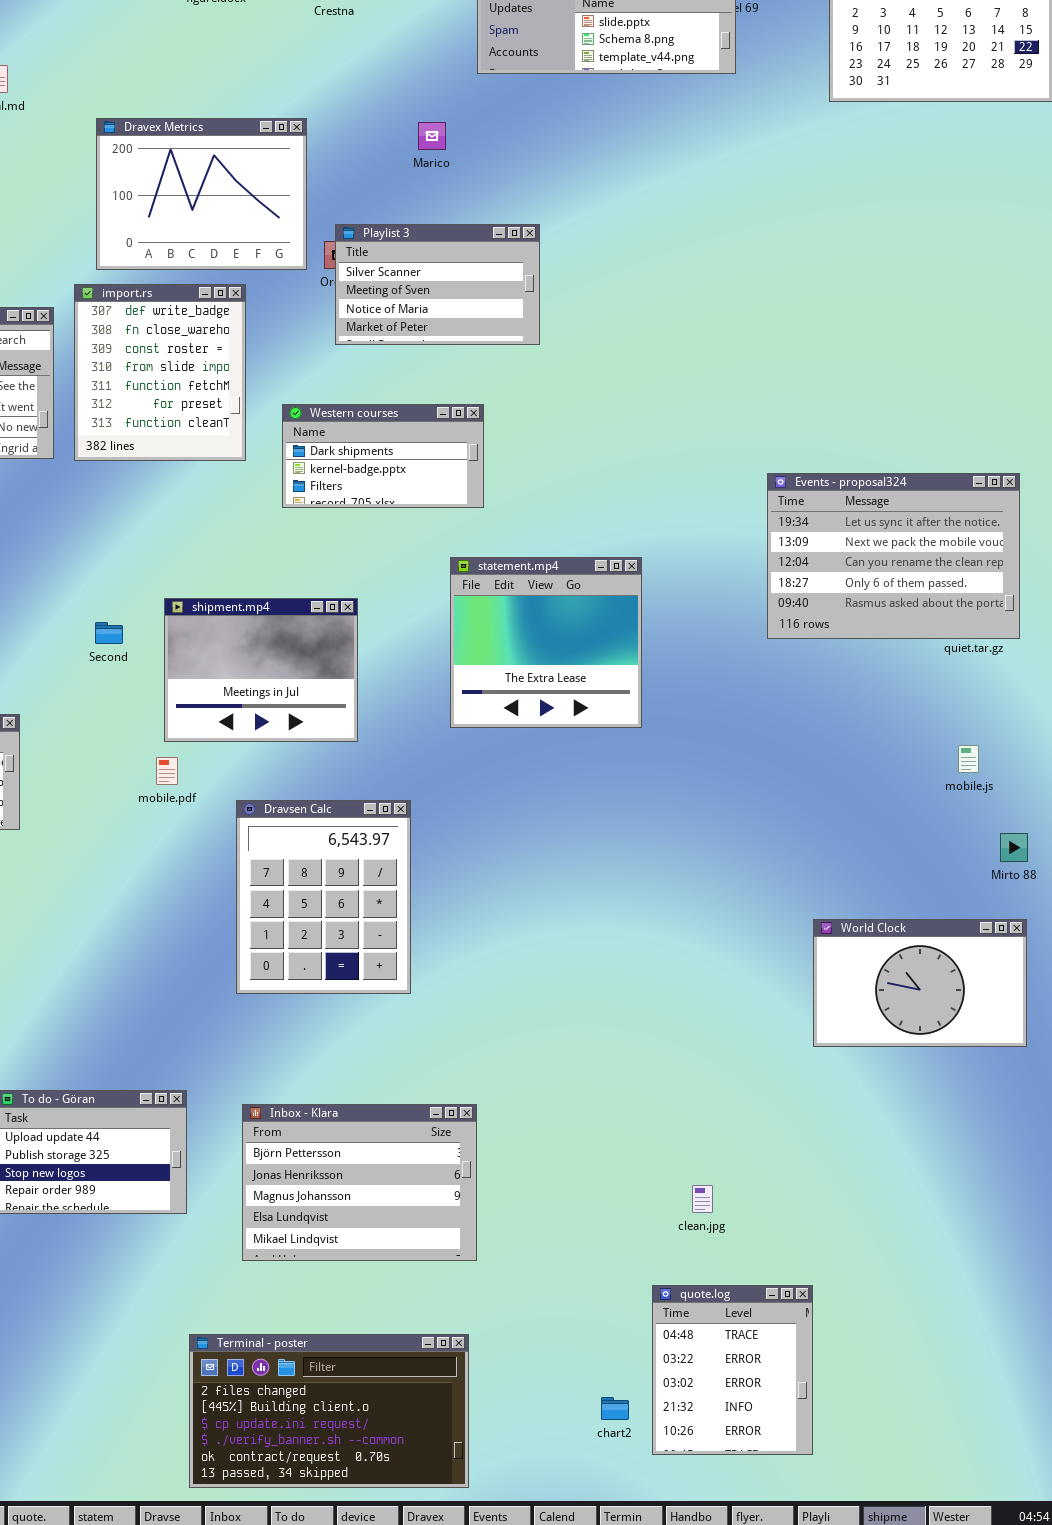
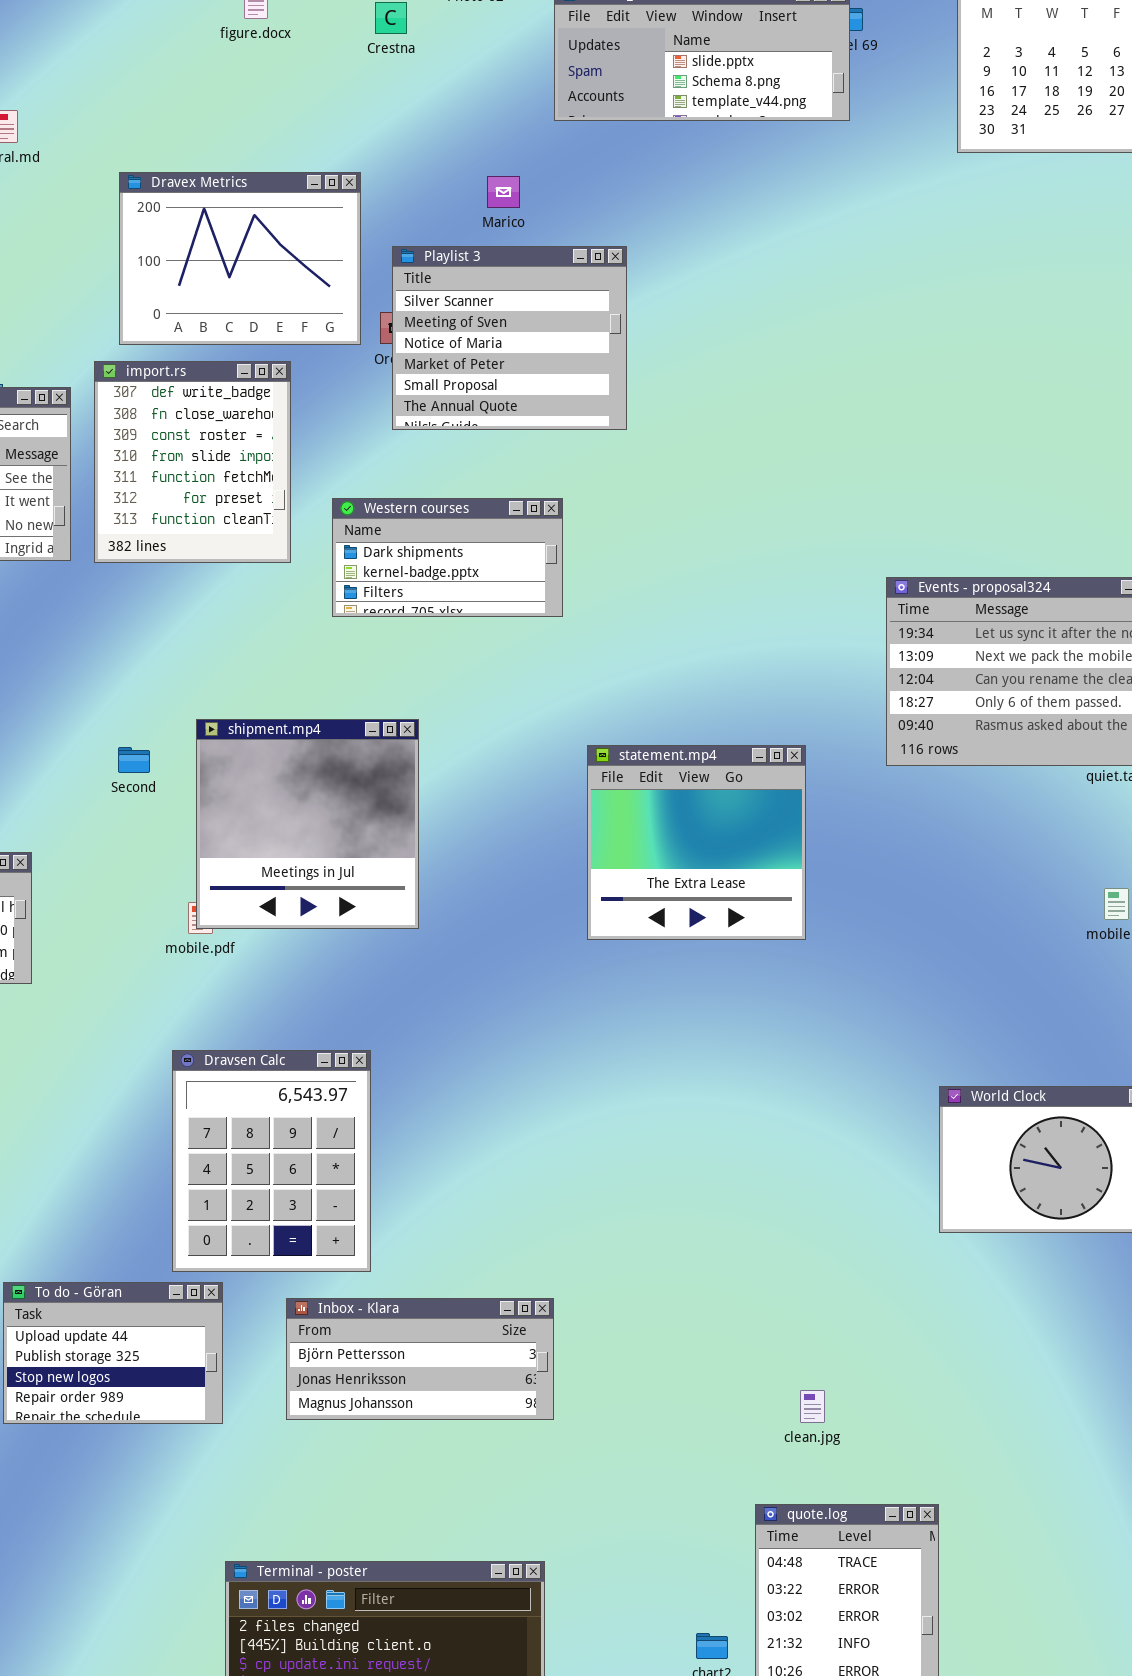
Playlist 3: [335,224,540,345] -> [392,246,627,430], resized
statement.mp4: [450,557,642,728] -> [587,745,806,940], moved
shipment.mp4: [164,598,358,742] -> [196,719,419,929], resized
Dravsen Calc: [236,800,411,994] -> [172,1050,371,1272], moved
Inbox - Klara: [242,1104,477,1261] -> [286,1298,554,1420], resized

